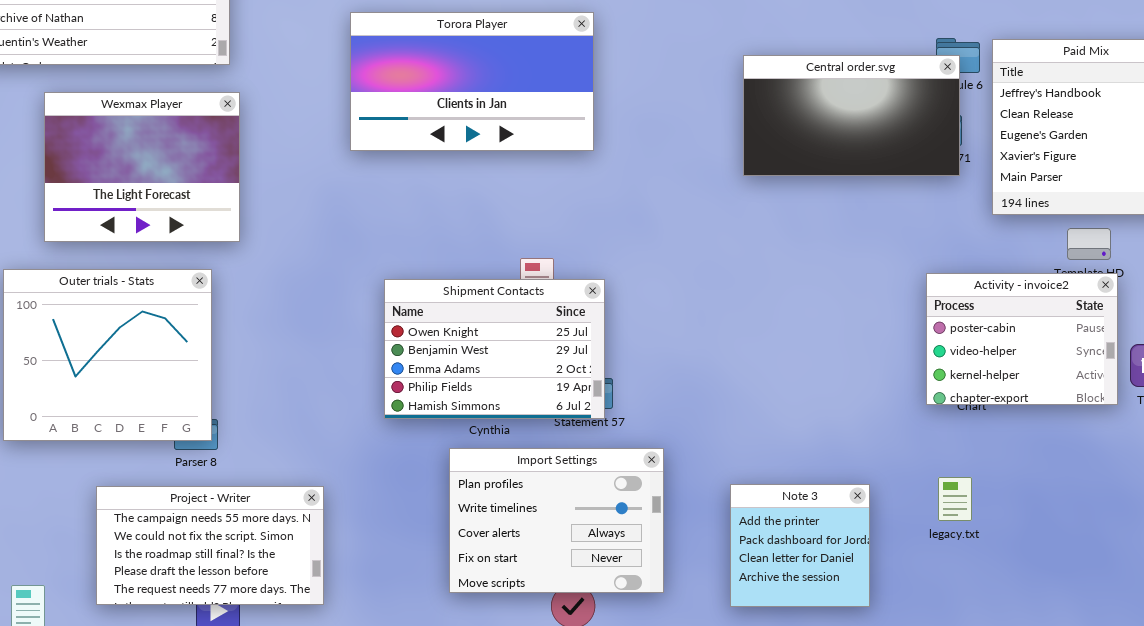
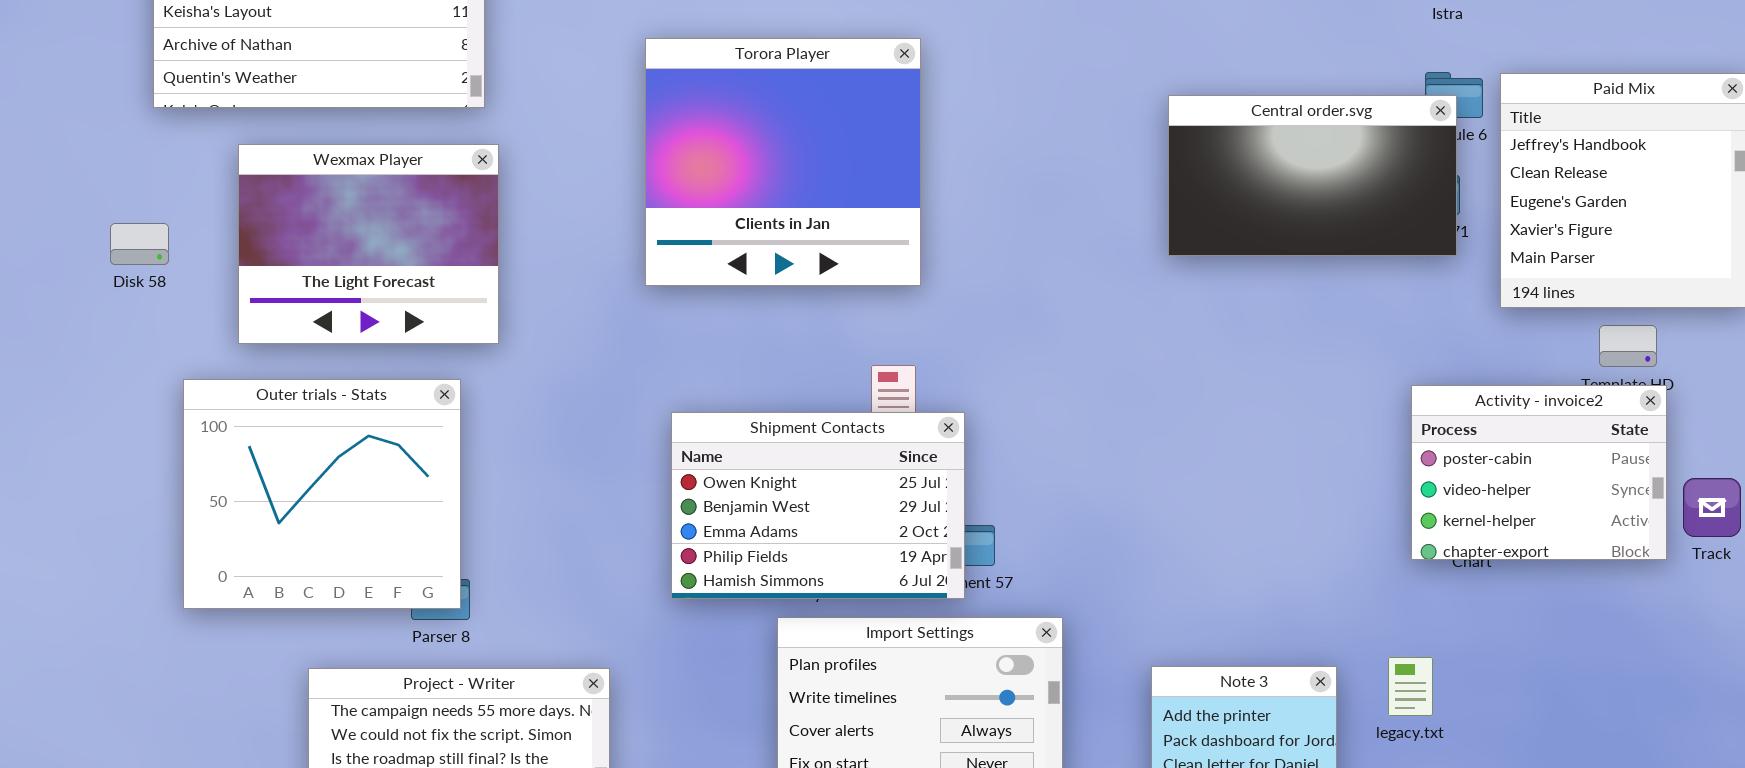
Torora Player: [350,12,594,151] -> [645,38,921,286], resized
Shipment Contacts: [384,279,605,419] -> [671,412,965,599], moved
legacy.txt: [938,477,972,521] -> [1388,657,1433,716], moved

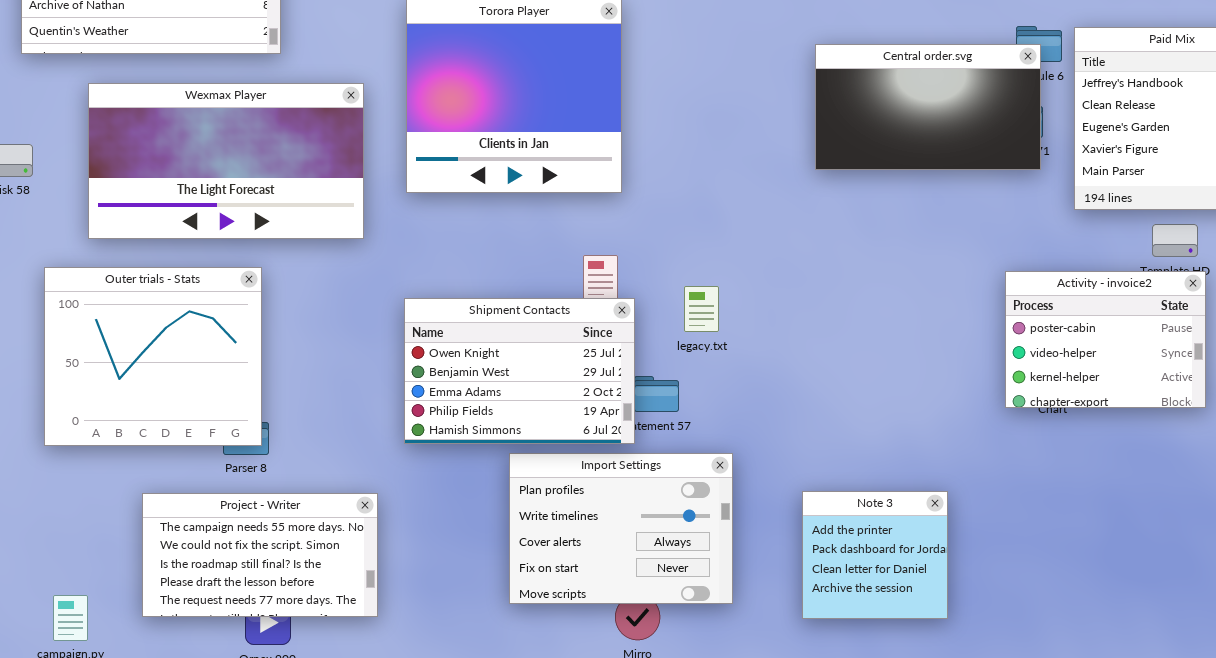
Wexmax Player: [238,144,499,344] -> [88,83,364,239], resized
Shipment Contacts: [671,412,965,599] -> [404,298,635,444], moved
legacy.txt: [1388,657,1433,716] -> [684,286,719,332], moved

